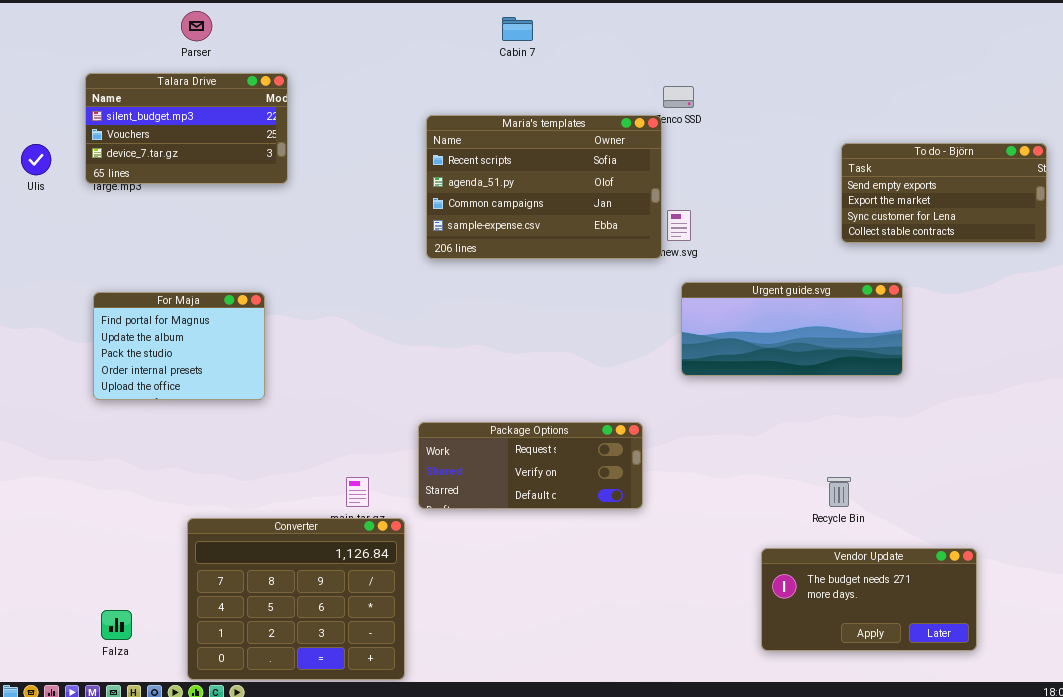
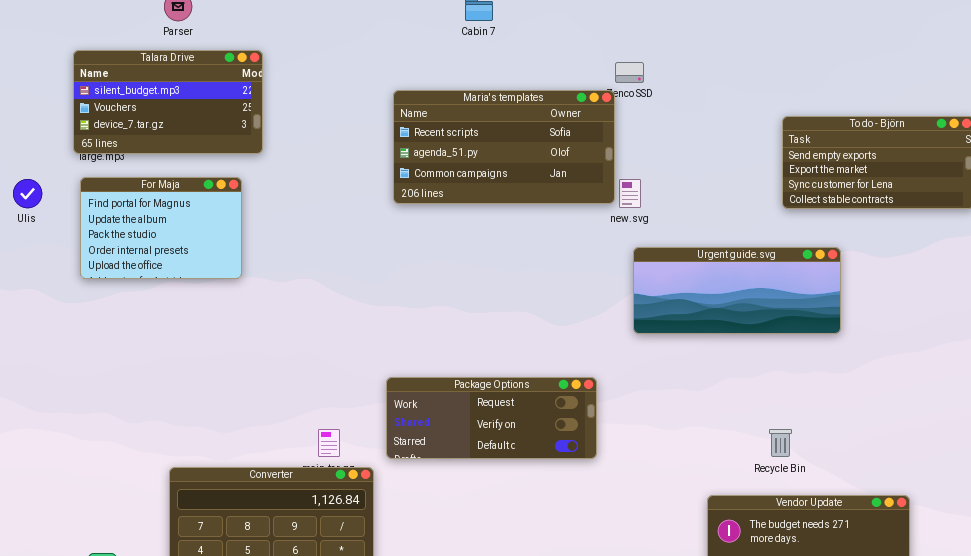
Maria's templates: [426,115,662,259] -> [393,90,615,204], resized
Ulis: [21,144,51,175] -> [13,179,42,208], moved
For Maja: [93,292,265,400] -> [80,177,242,279], moved

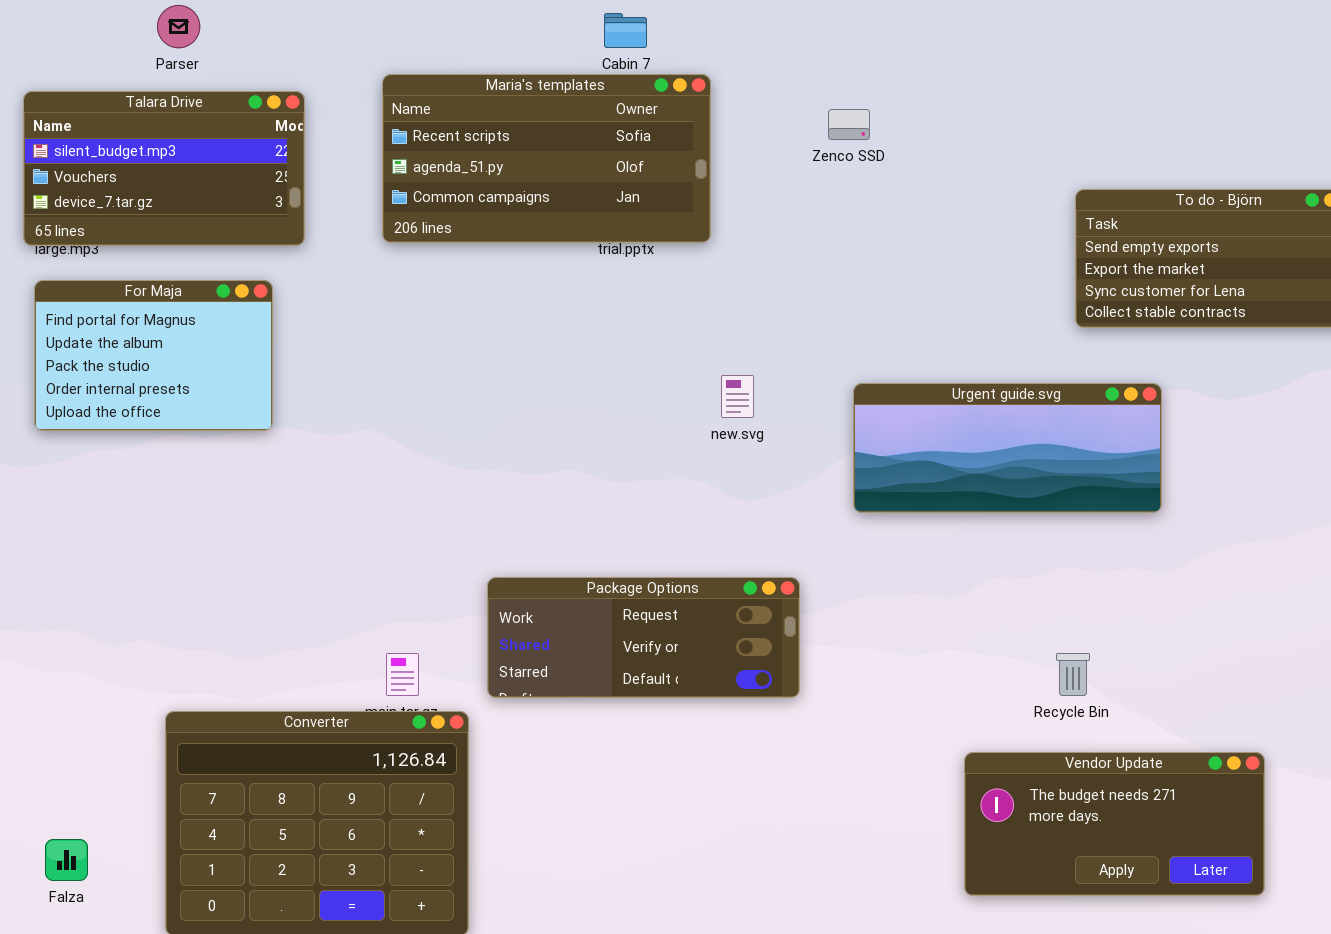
Maria's templates: [393,90,615,204] -> [382,74,711,243], moved
new.svg: [619,179,641,208] -> [721,375,754,418], moved

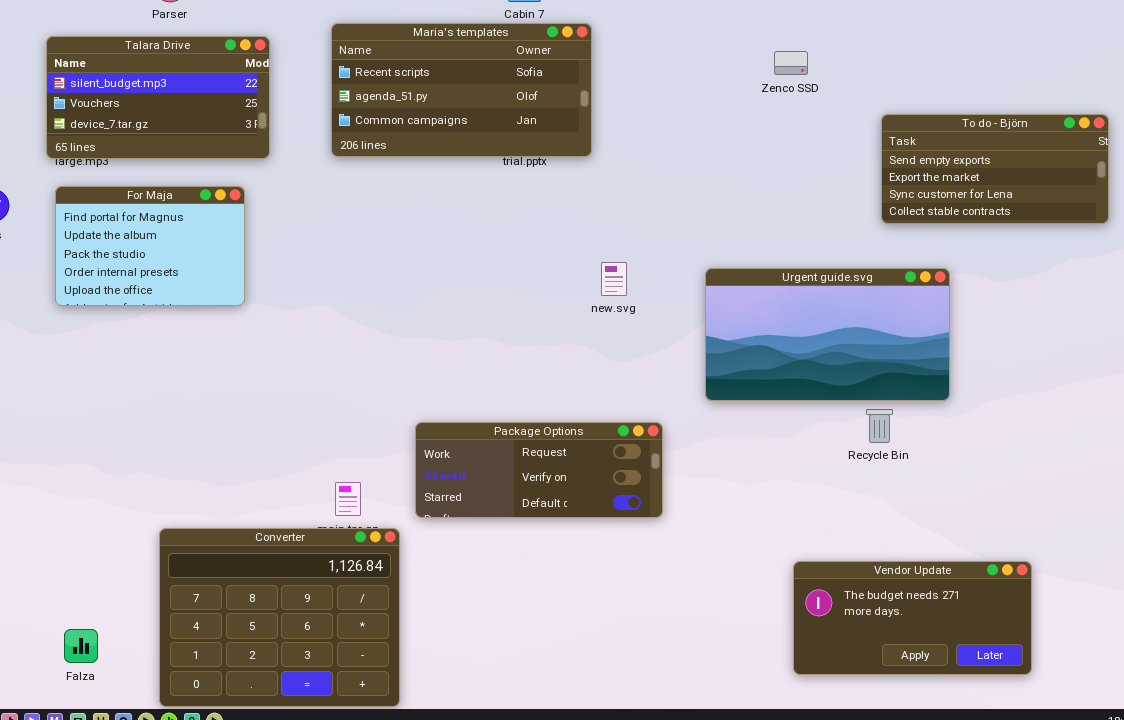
Zenco SSD: [828,109,870,140] -> [774,51,808,75], moved
Urgent guide.svg: [853,383,1162,513] -> [705,268,950,401], resized
Recycle Bin: [1056,653,1090,696] -> [866,409,893,443], moved

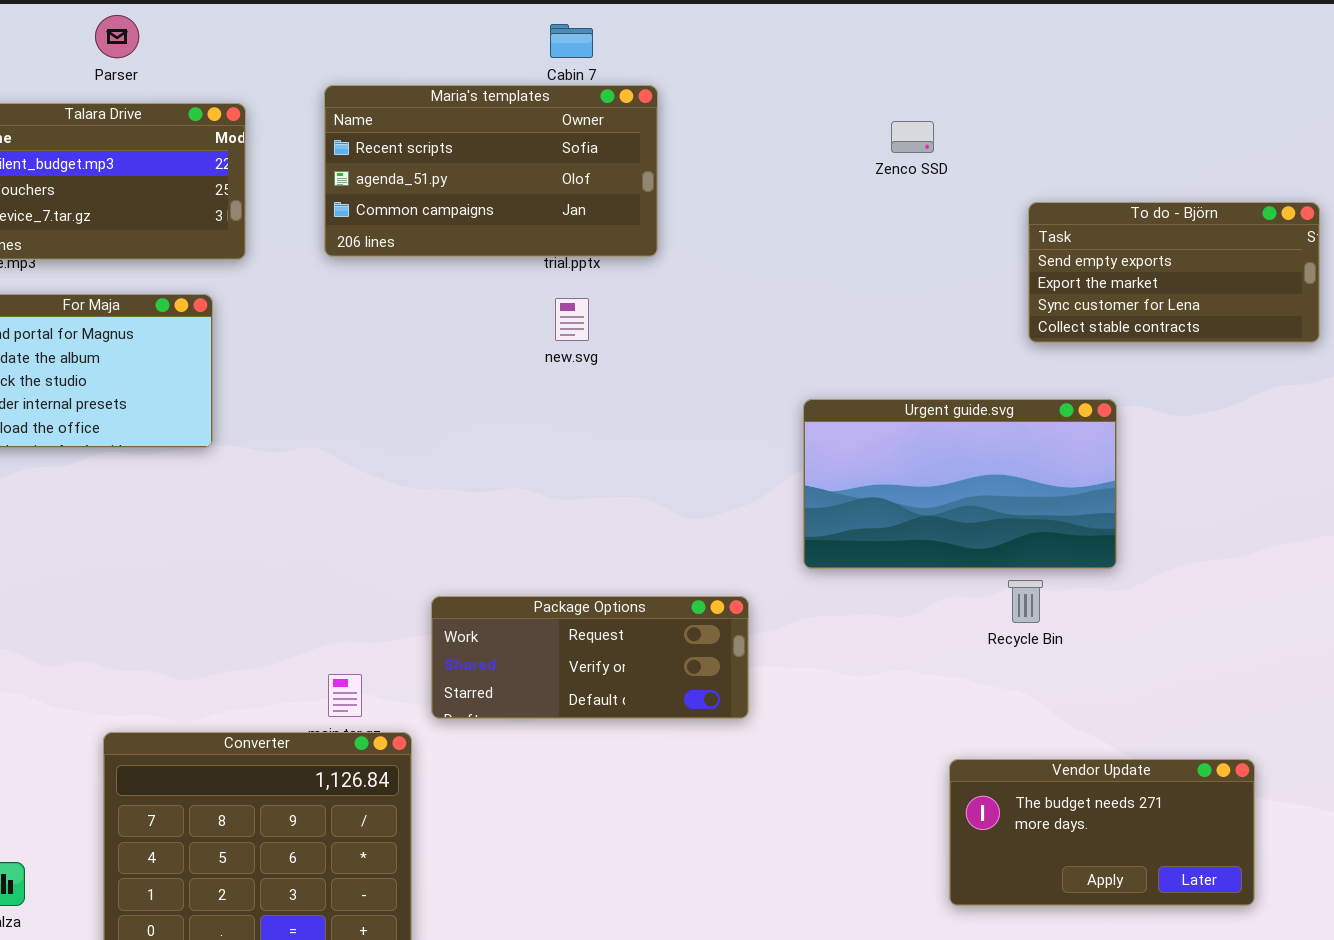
new.svg: [601,262,627,296] -> [555,298,589,341], moved
Vendor Update: [793,561,1032,675] -> [949,759,1255,906], moved

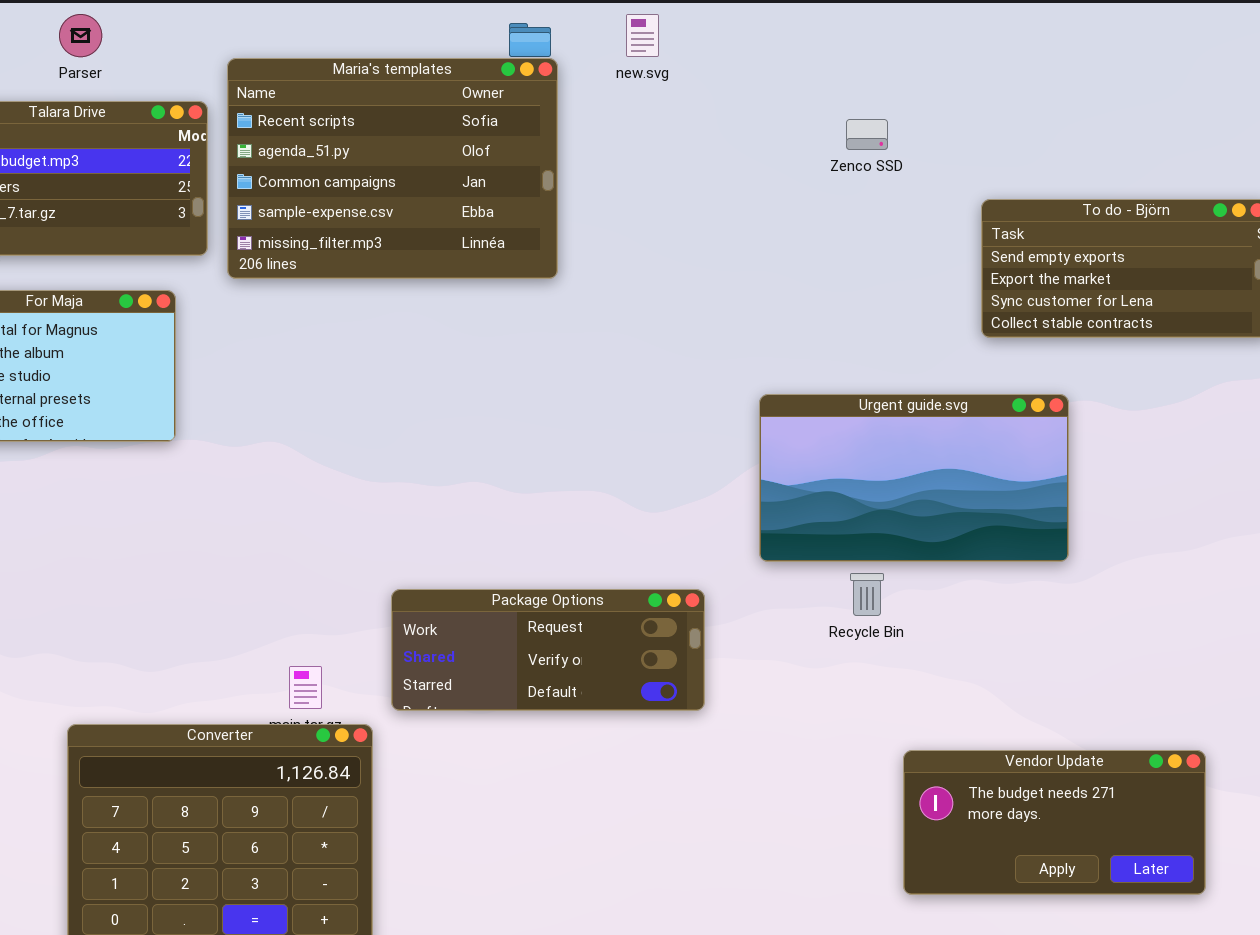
Maria's templates: [324,85,658,257] -> [227,58,558,279], moved, resized
new.svg: [555,298,589,341] -> [626,14,659,57], moved
Recycle Bin: [1008,580,1043,623] -> [850,573,884,616], moved

